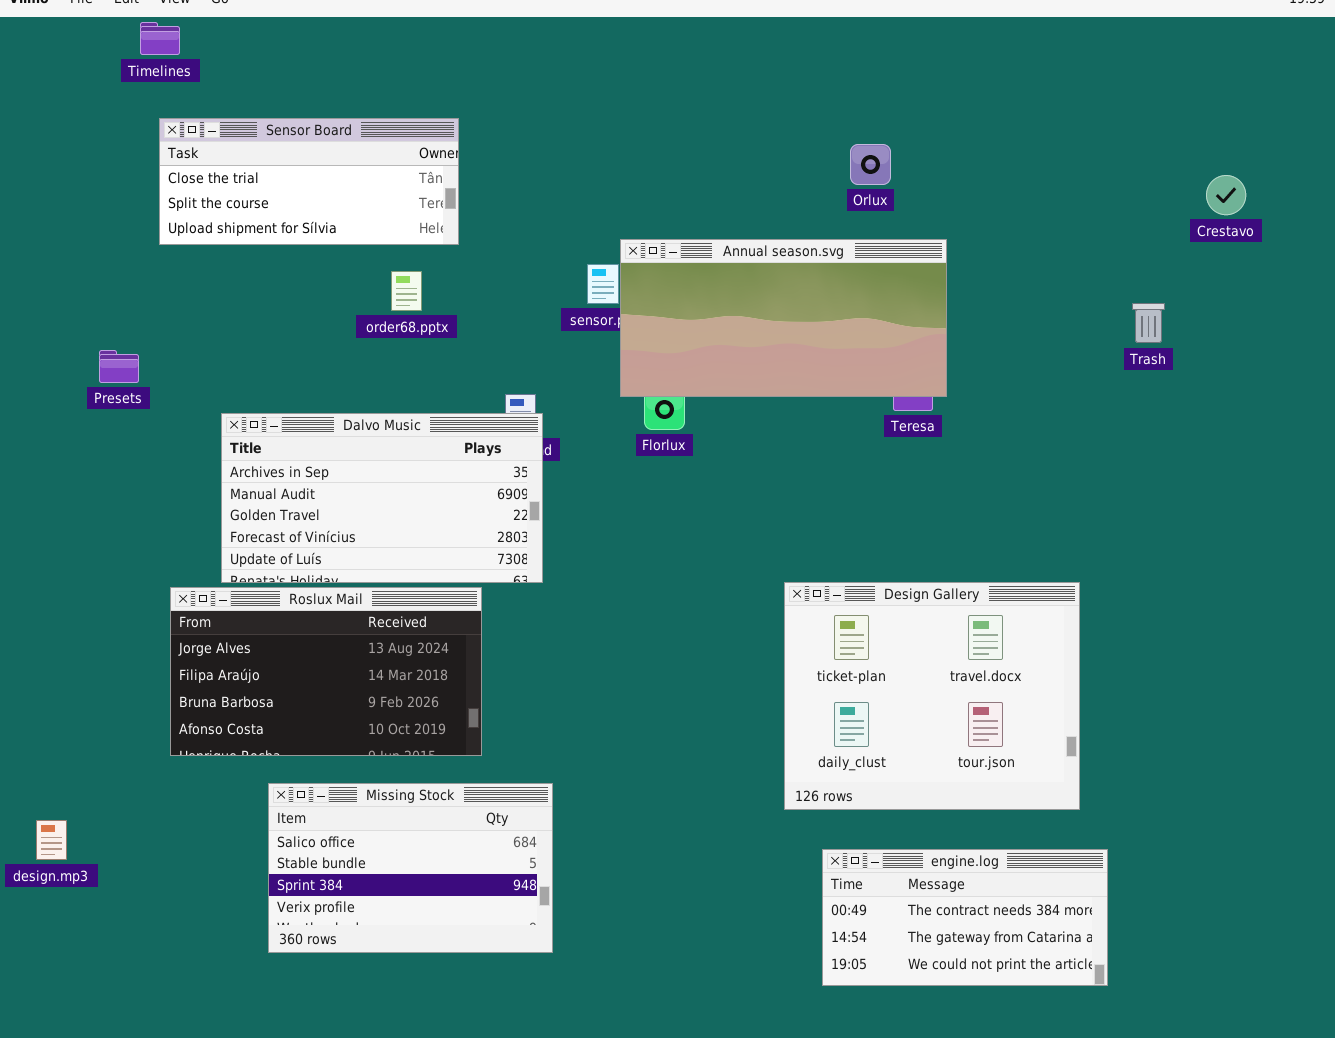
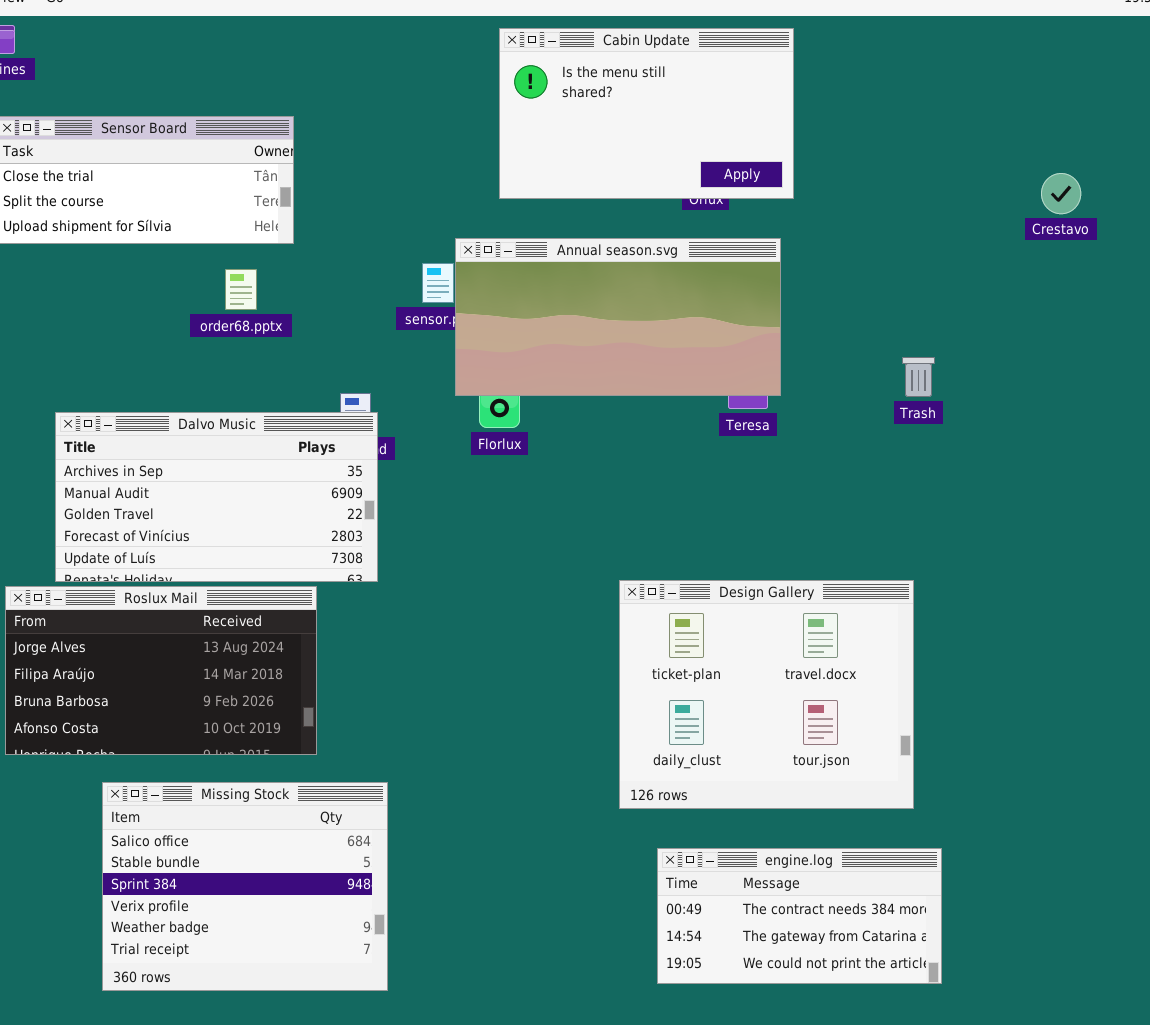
Cabin Update: none -> [499,28,794,199], opened
Trash: [1132,303,1165,343] -> [902,357,935,397], moved
Missing Stock: [268,783,553,953] -> [102,782,388,991], resized

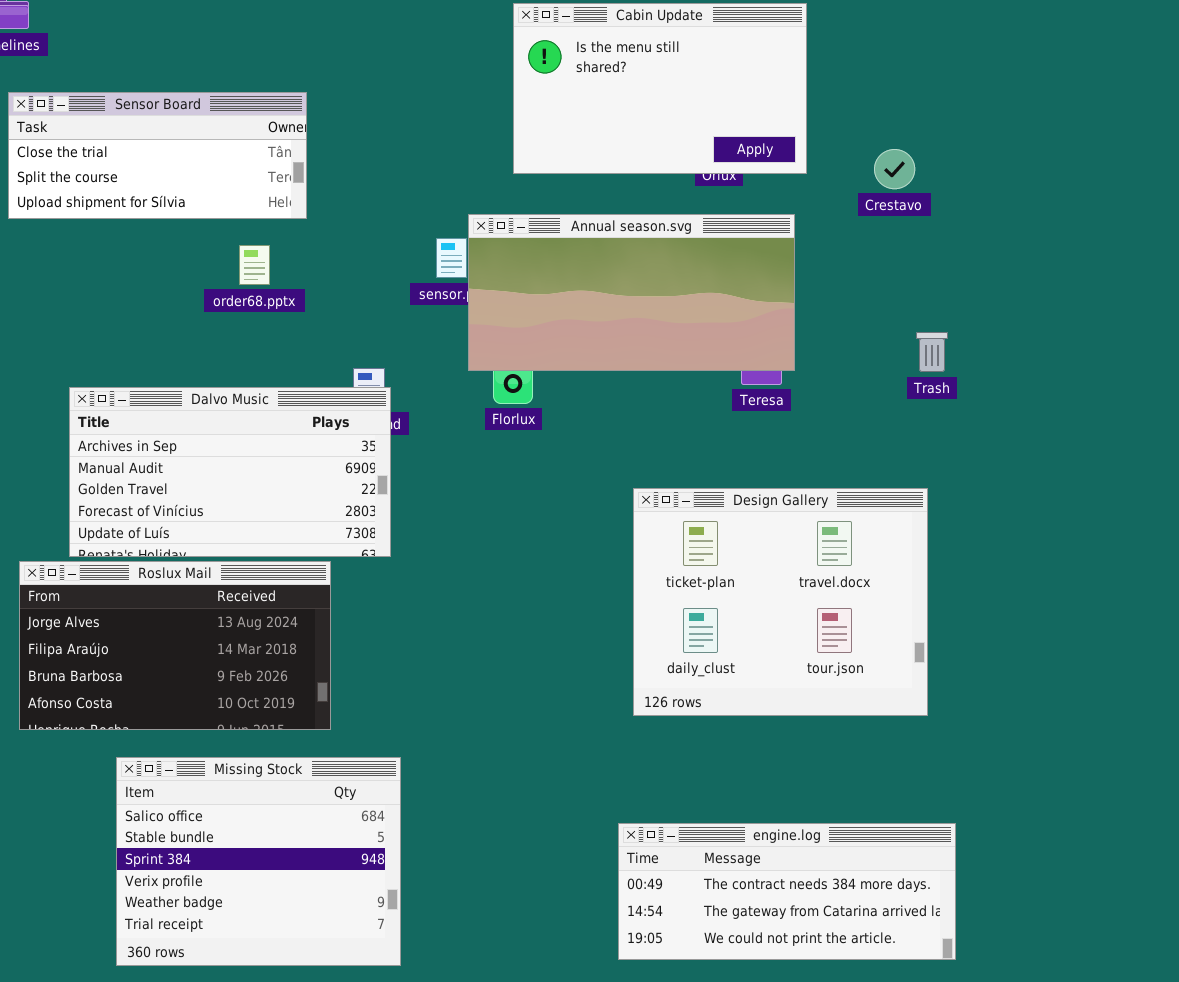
Crestavo: [1041,173,1081,214] -> [874,149,915,189], moved
Design Gallery: [619,580,914,809] -> [633,488,928,716], moved
engine.log: [657,848,942,984] -> [618,823,956,960], resized

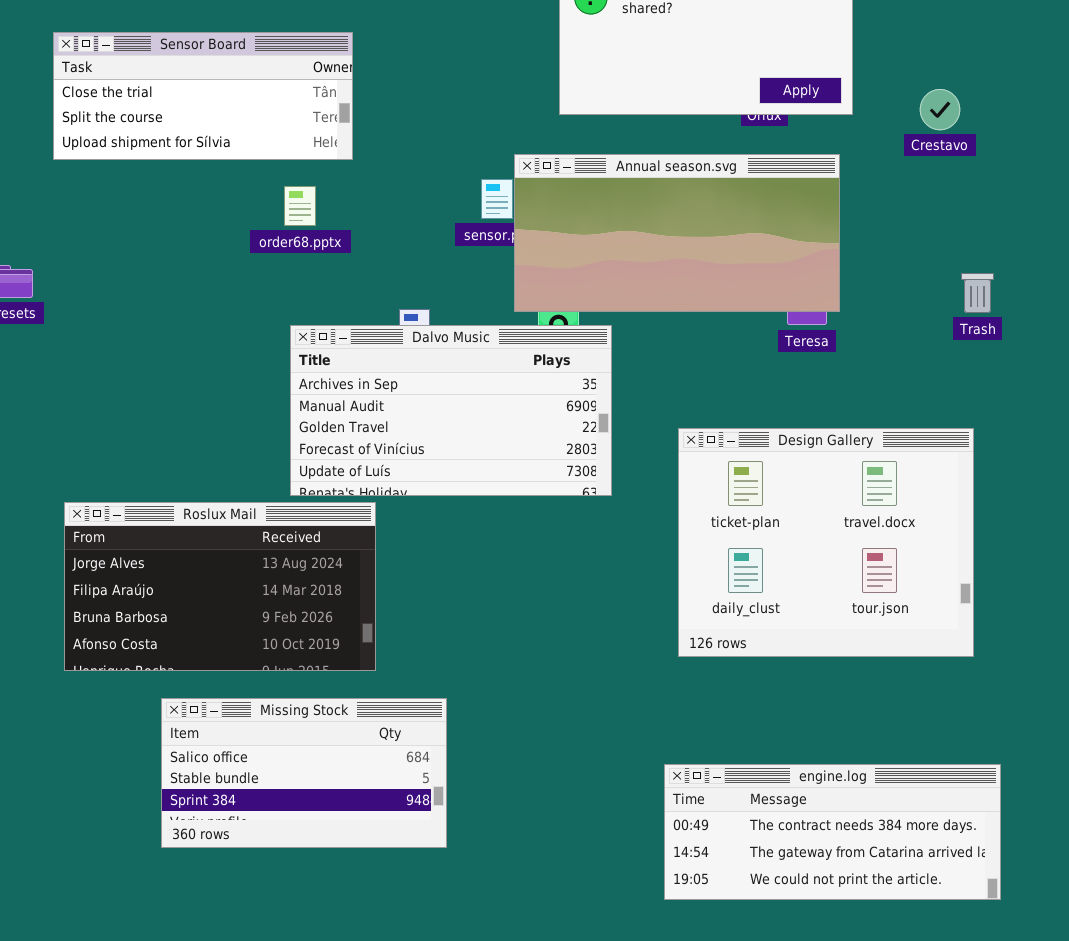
Dalvo Music: [69,387,391,557] -> [290,325,612,496], moved
Missing Stock: [116,757,401,966] -> [161,698,447,848], resized

